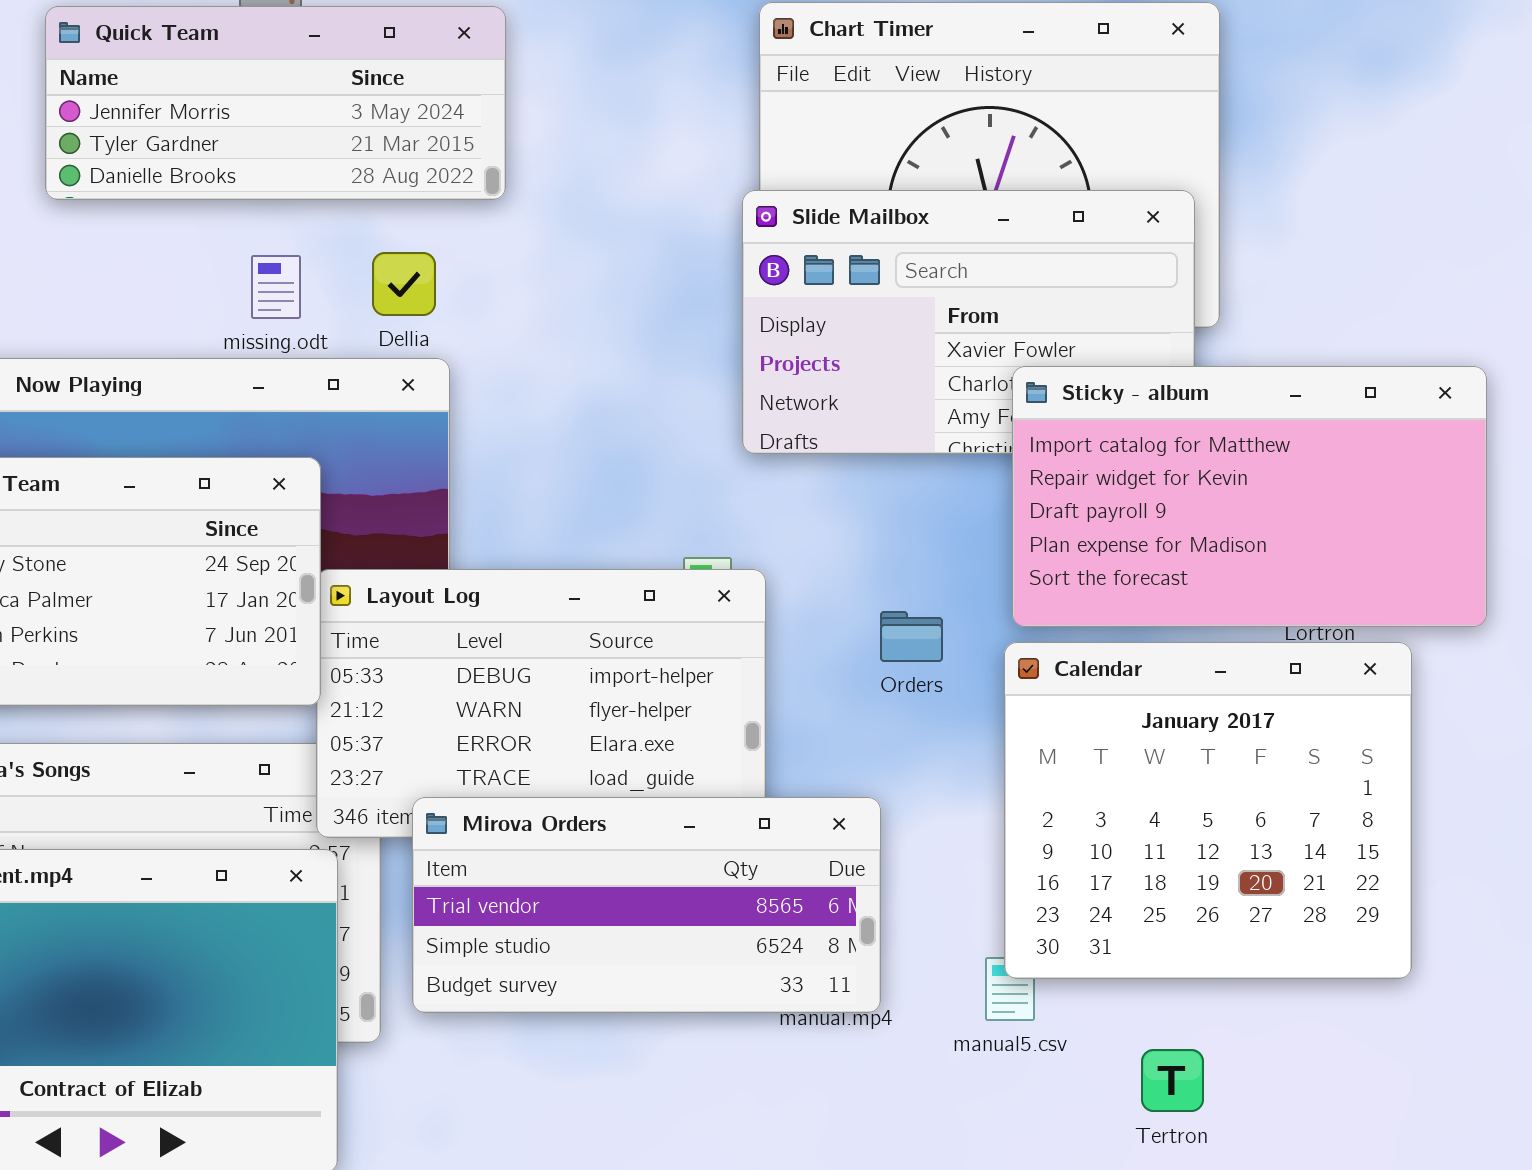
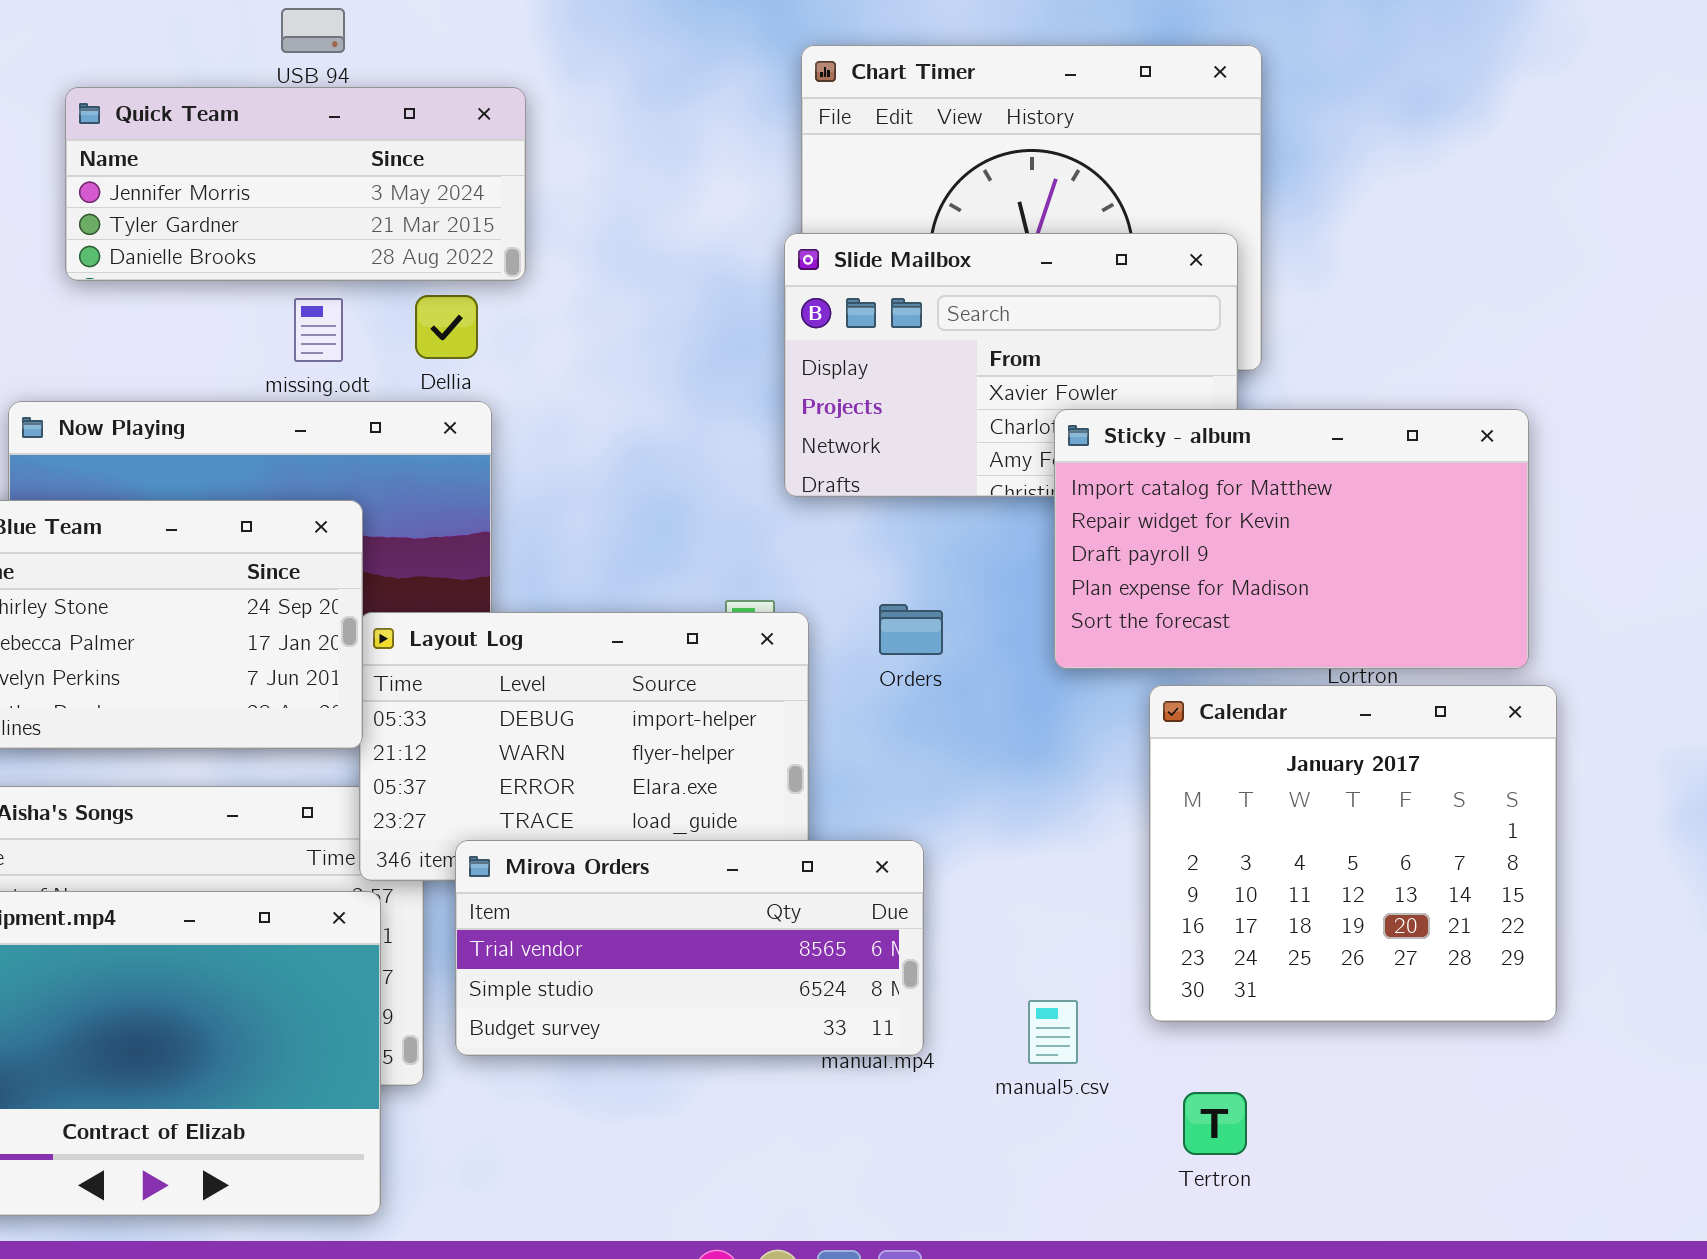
Quick Team: [45,6,506,200] -> [65,87,526,281], moved
Orders: [880,611,943,662] -> [879,604,943,655], moved
Calendar: [1004,642,1412,979] -> [1149,685,1557,1022], moved

